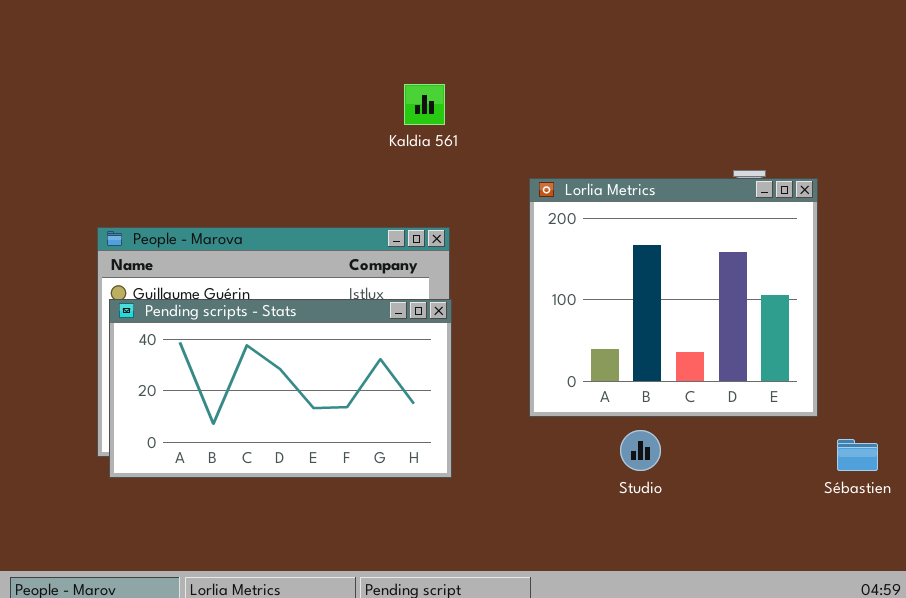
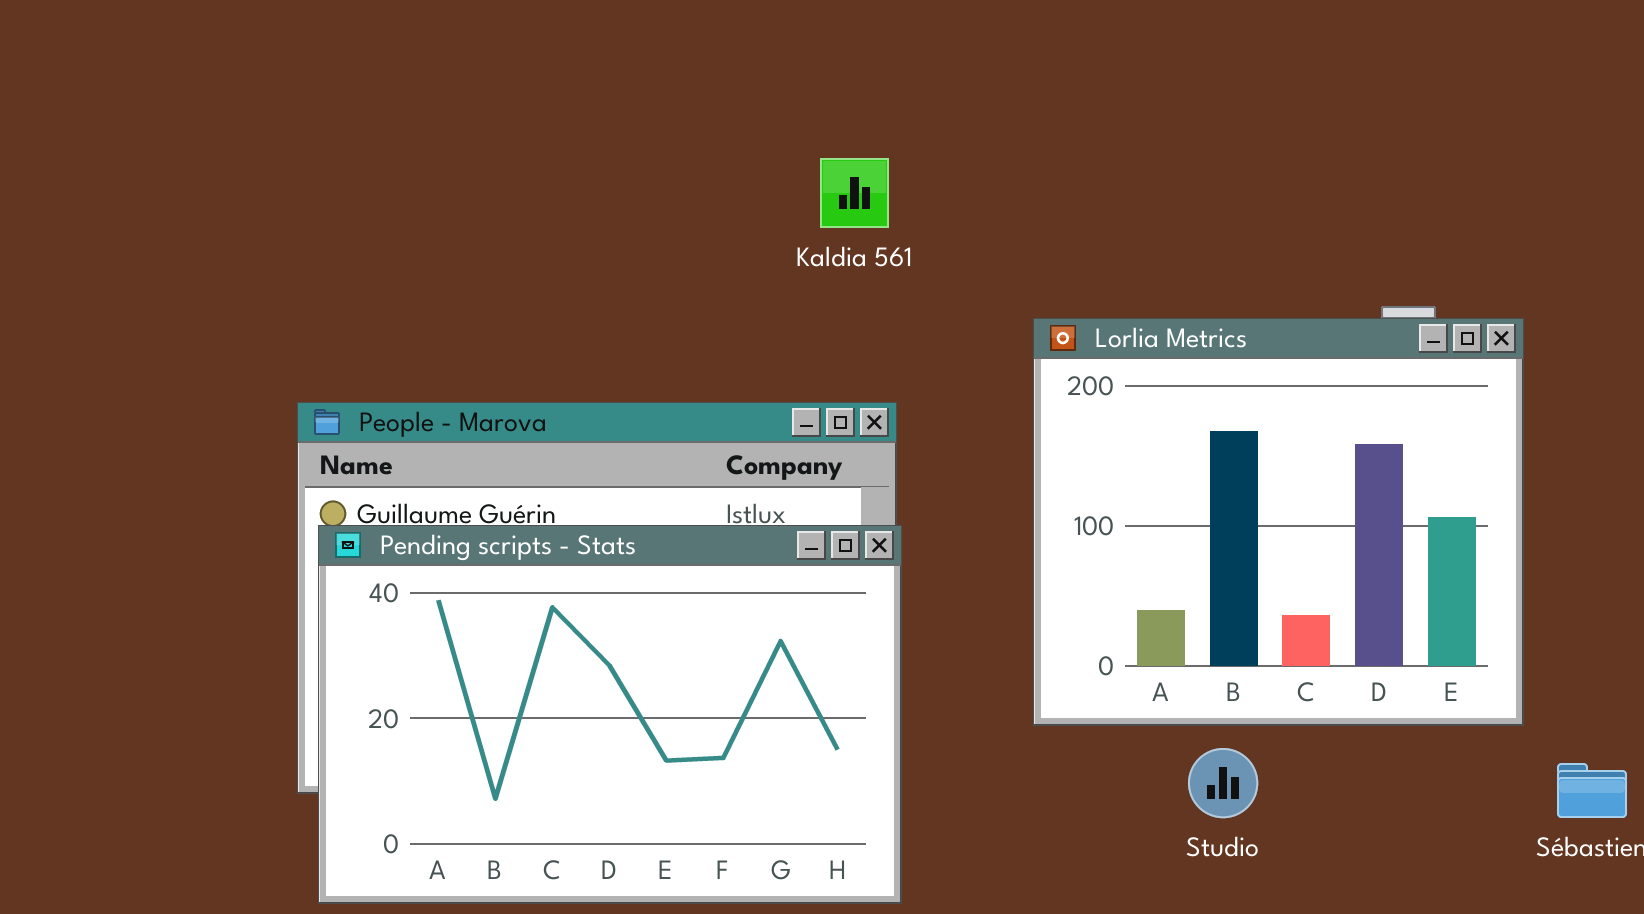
Pending scripts - Stats: [109,299,452,478] -> [318,525,902,904], resized

